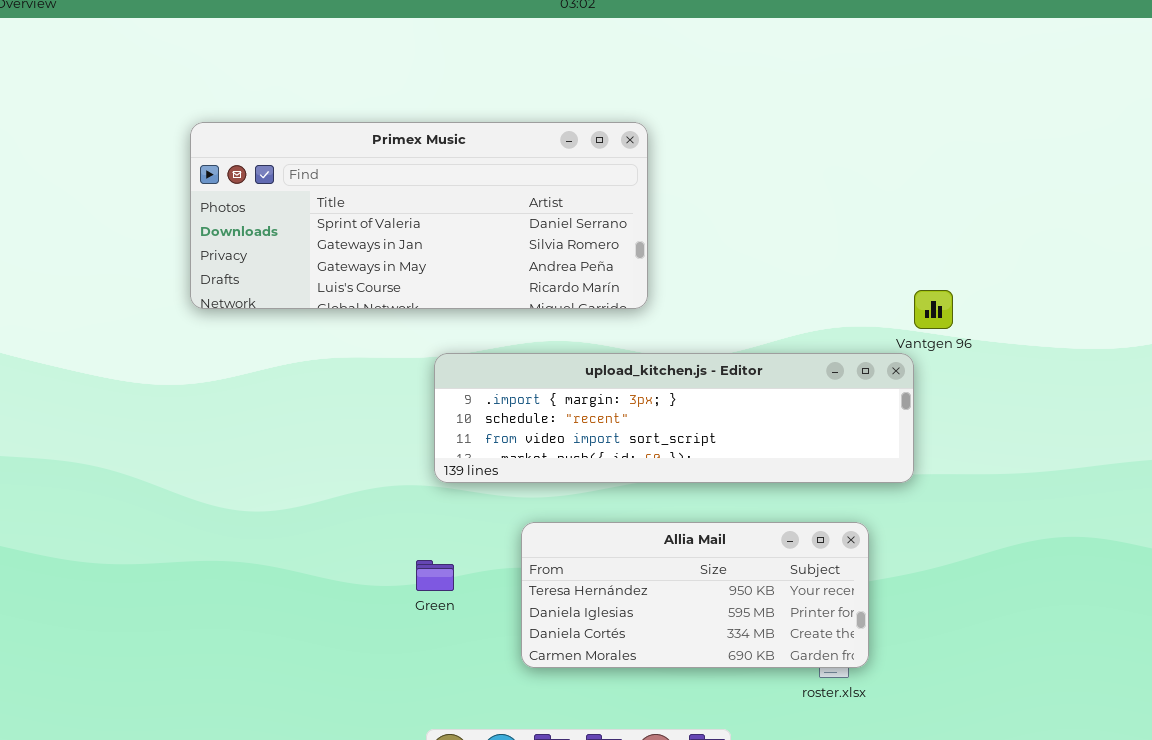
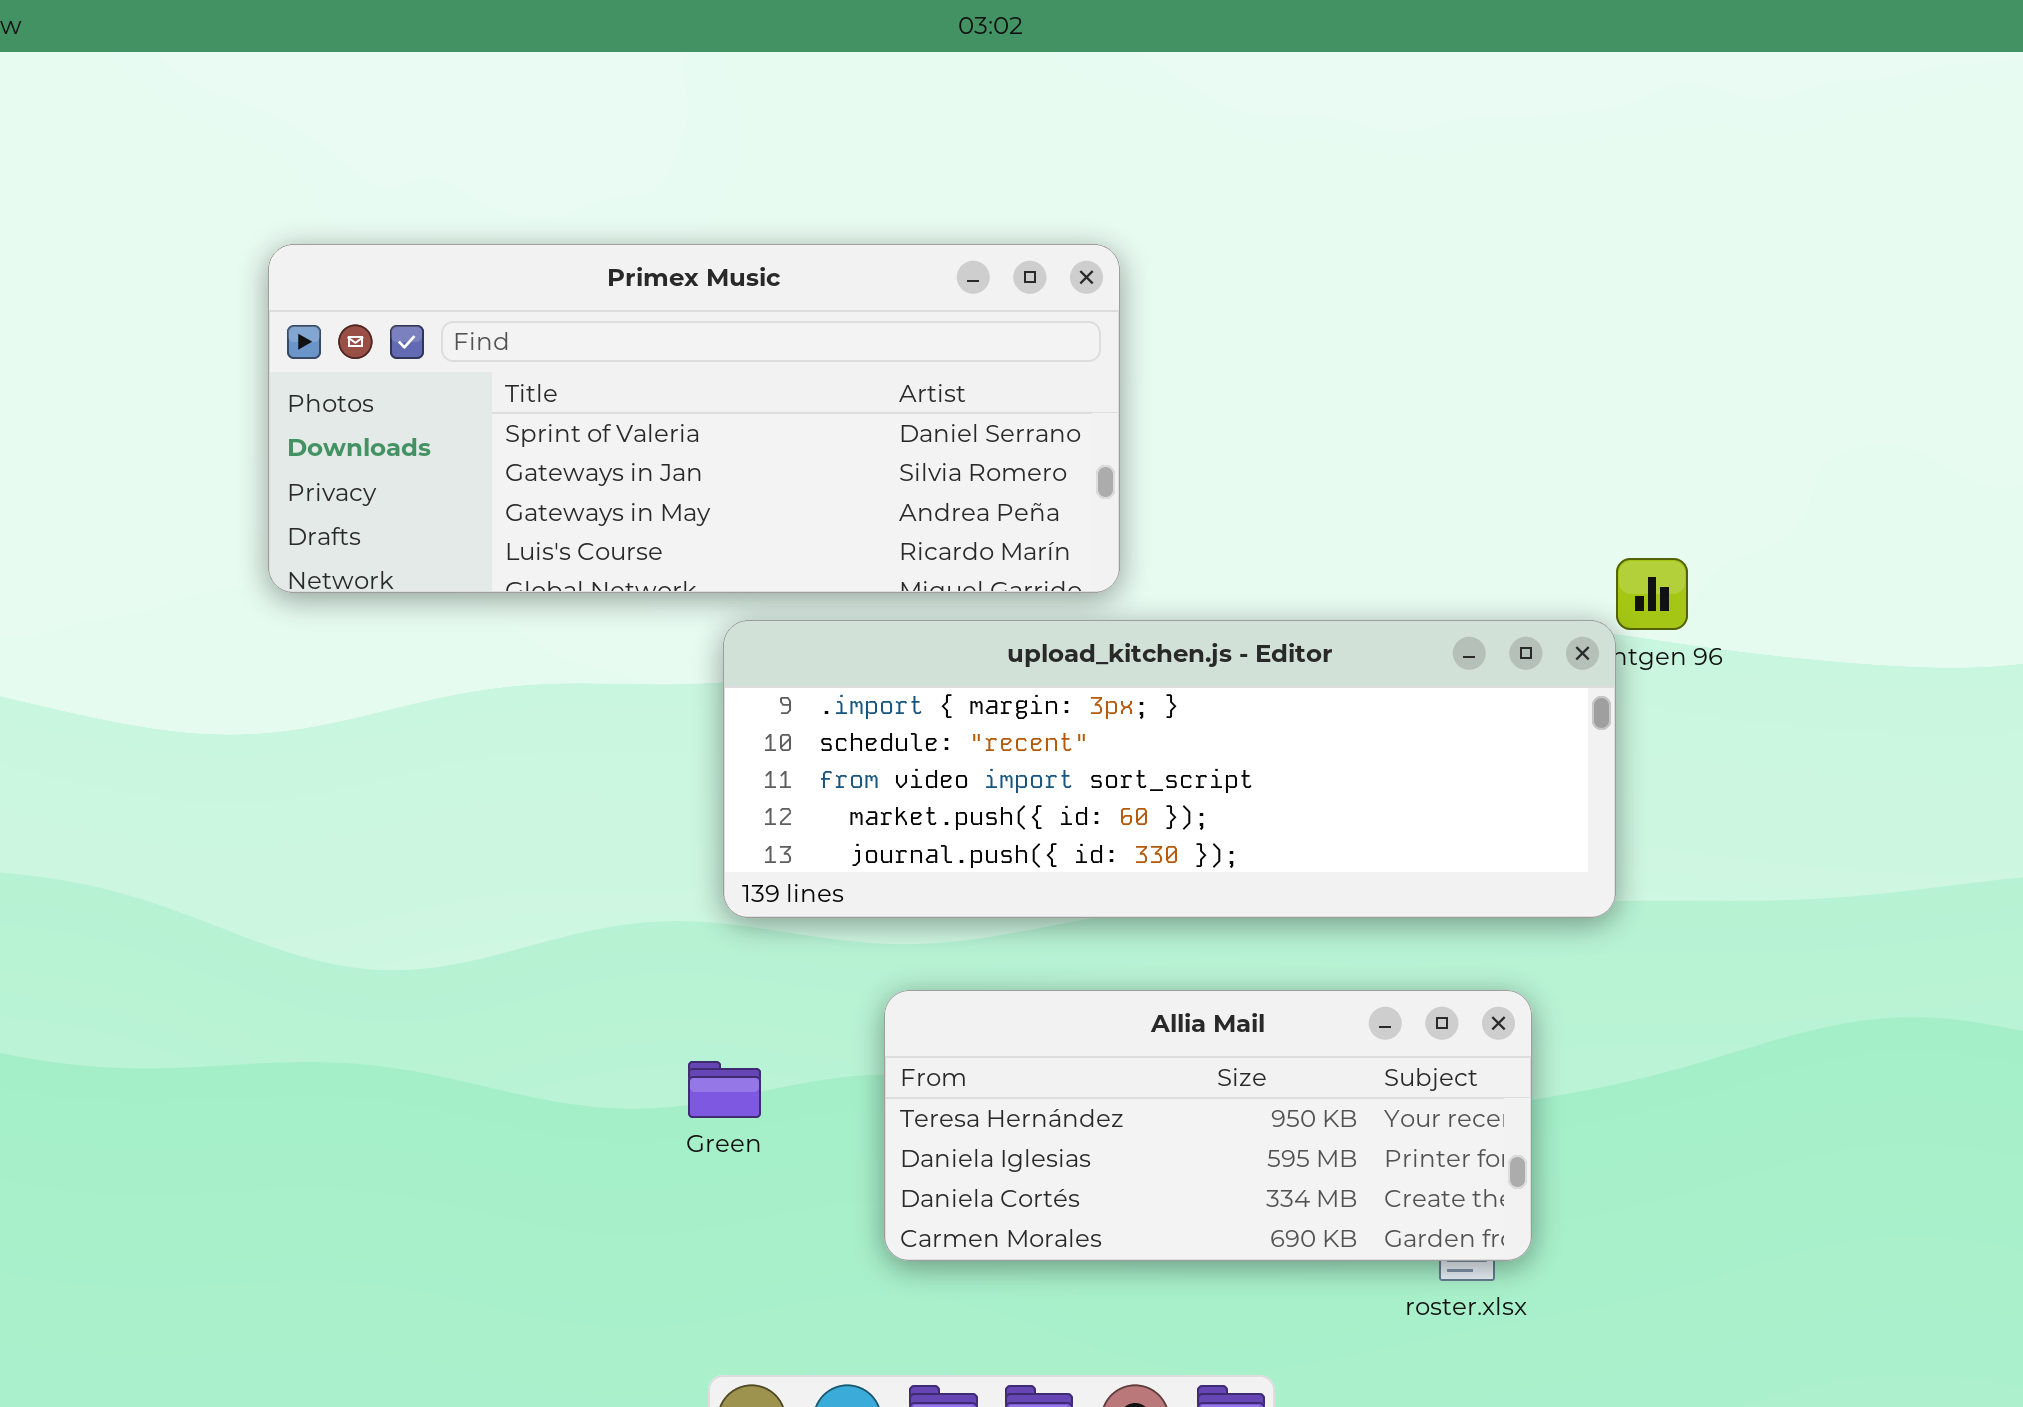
upload_kitchen.js - Editor: [434,353,914,483] -> [723,620,1616,918], resized

